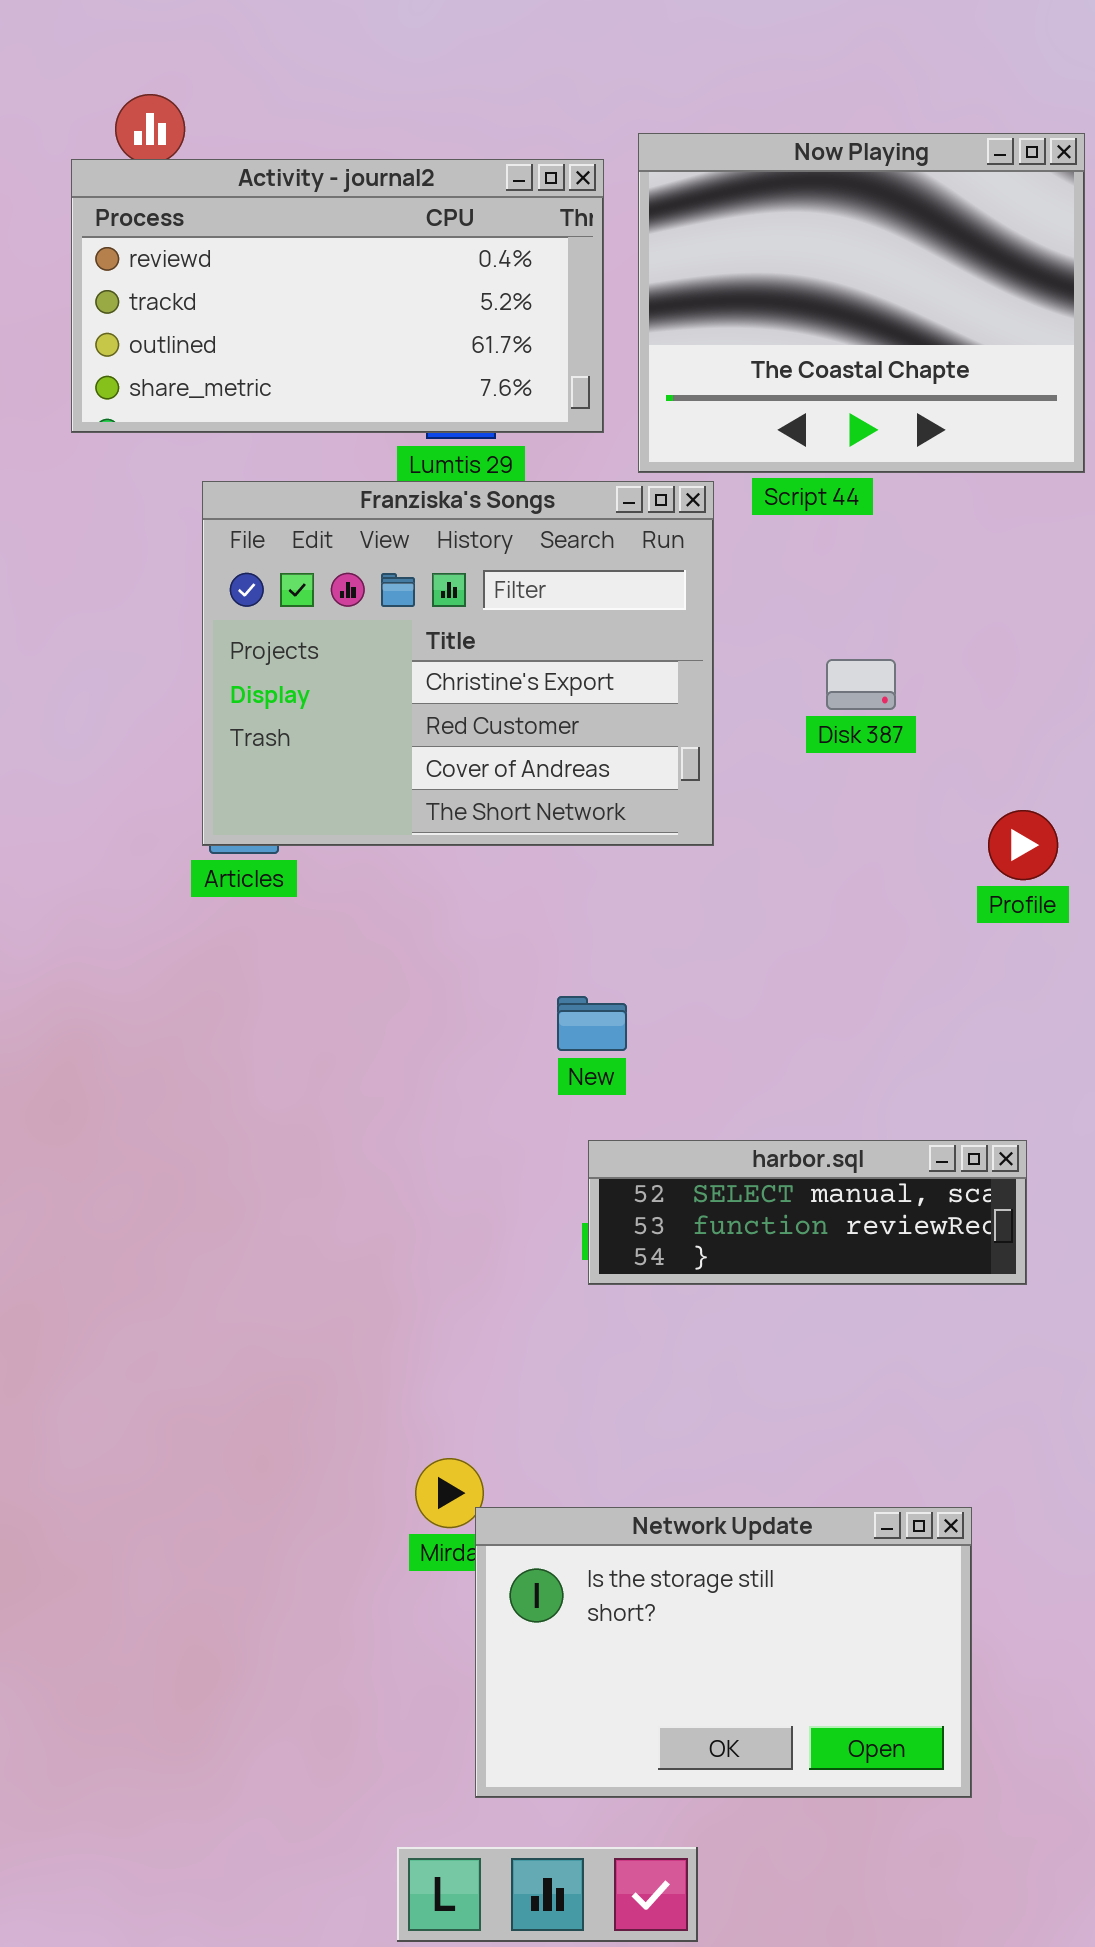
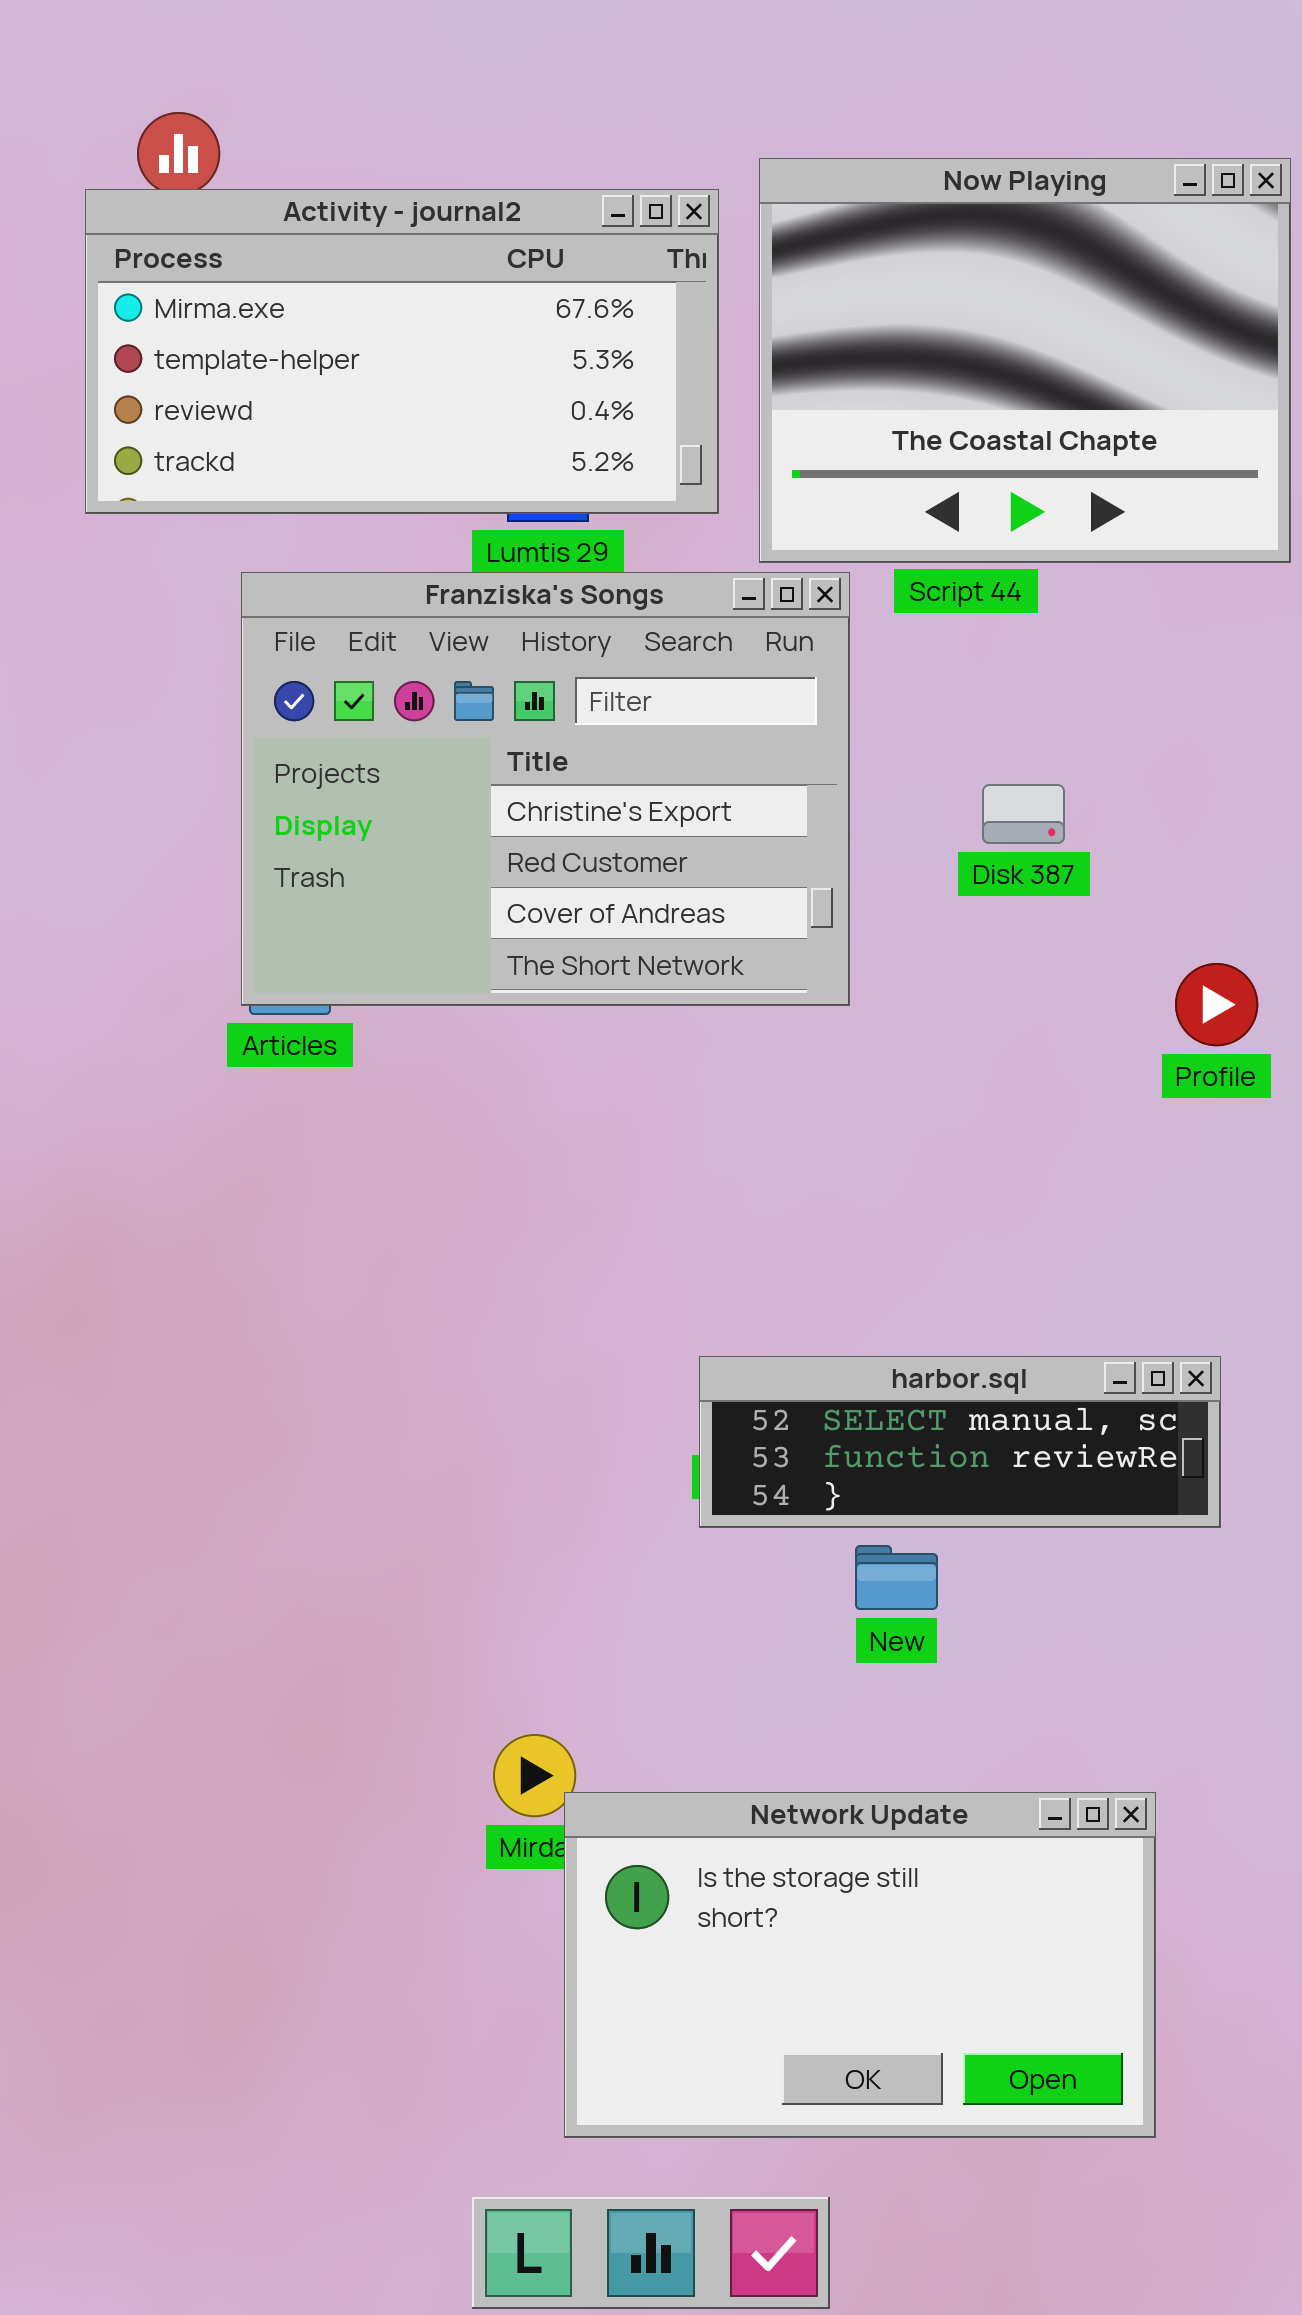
Activity - journal2: [71,159,604,433] -> [85,189,719,514], scrolled up 2 rows
New: [557,996,627,1051] -> [855,1545,938,1610], moved

